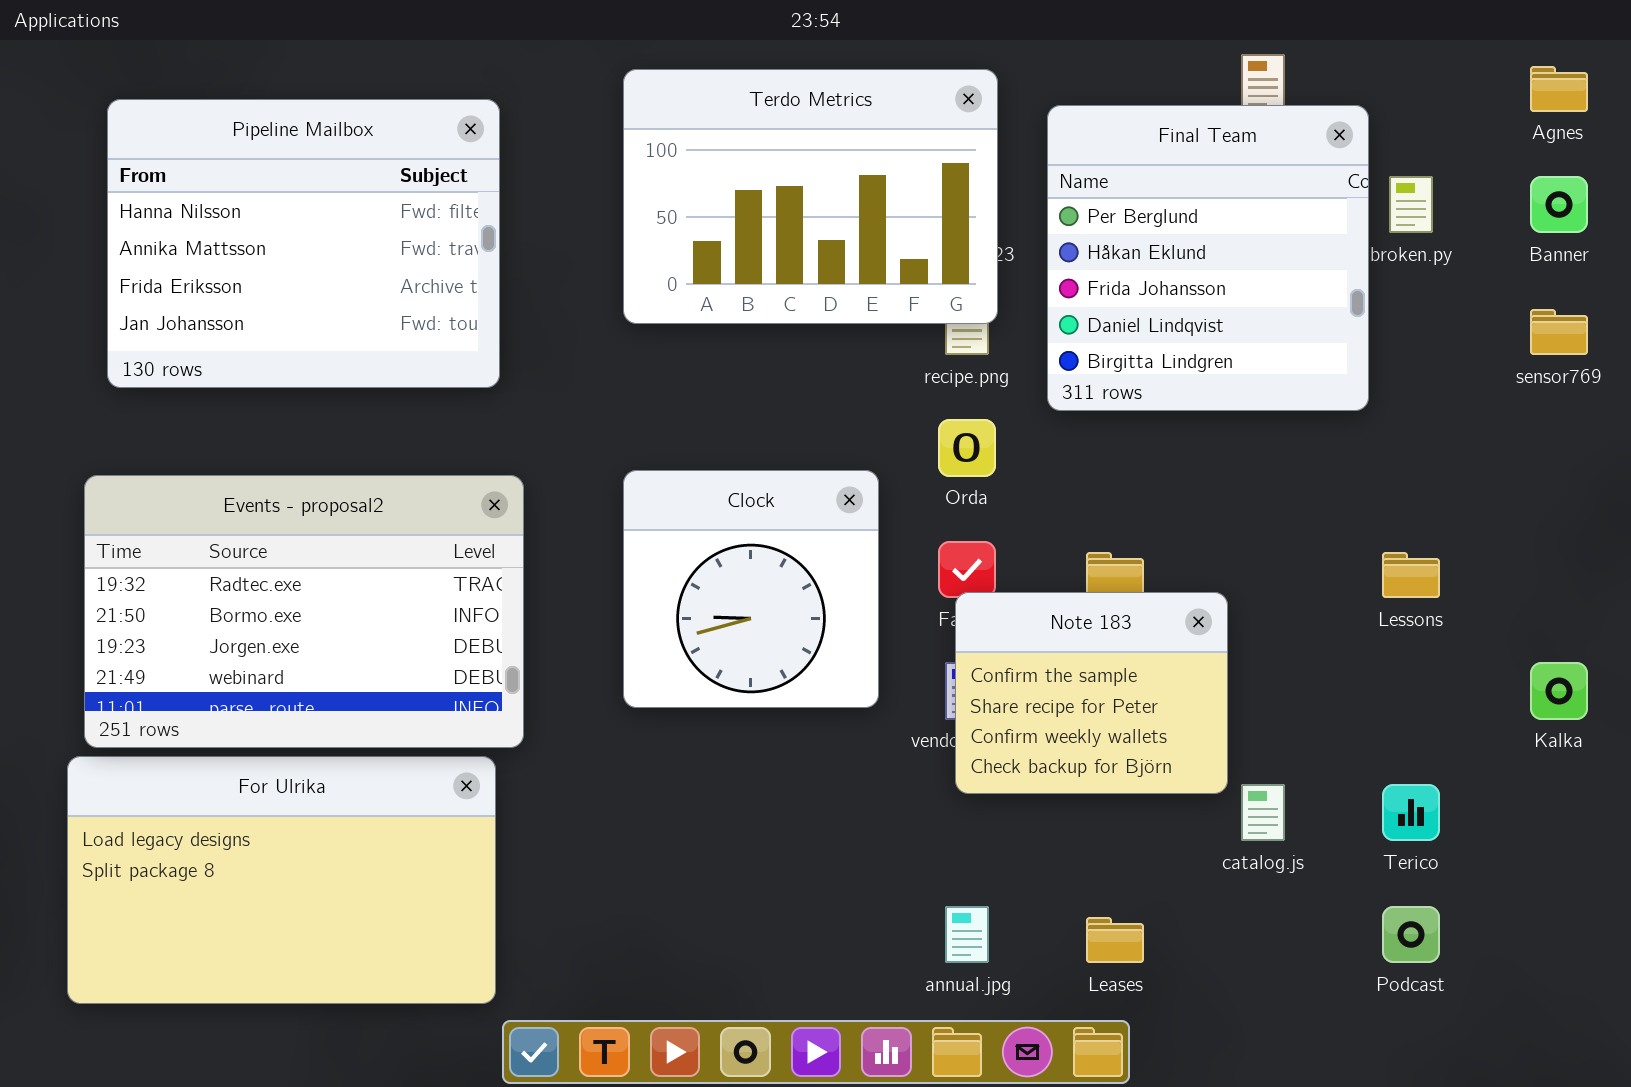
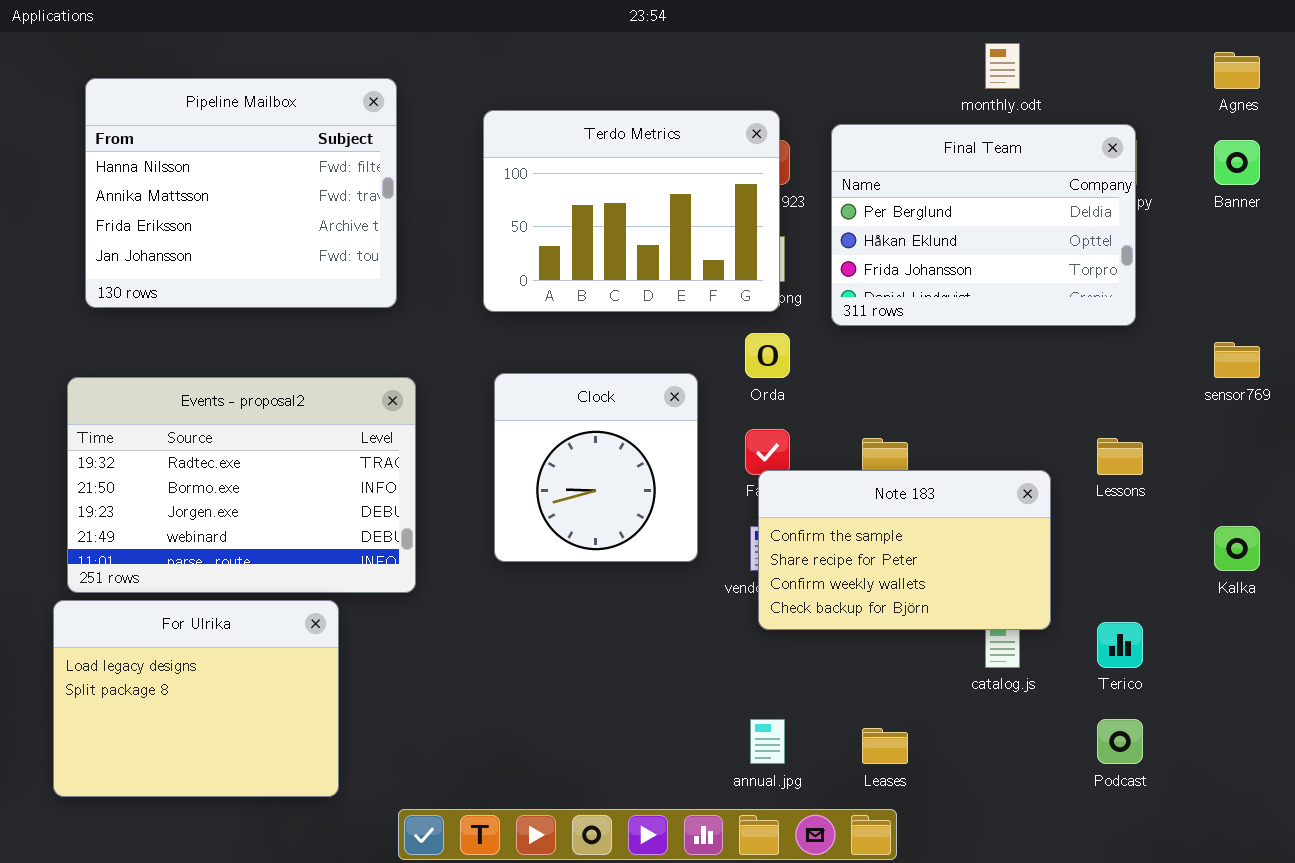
Terdo Metrics: [623,69,998,324] -> [483,110,780,312], moved
Final Team: [1047,105,1369,411] -> [831,124,1136,326], resized
sensor769: [1530,309,1588,355] -> [1214,342,1260,378], moved
Note 183: [955,592,1228,794] -> [758,470,1051,630], resized
For Ulrika: [67,756,496,1004] -> [53,600,339,797], resized

